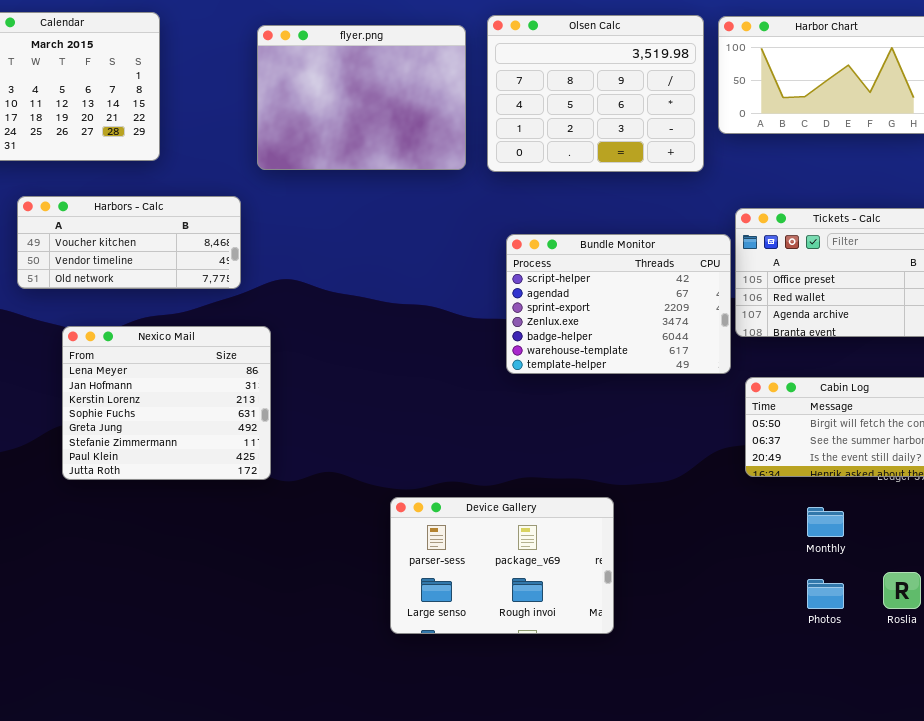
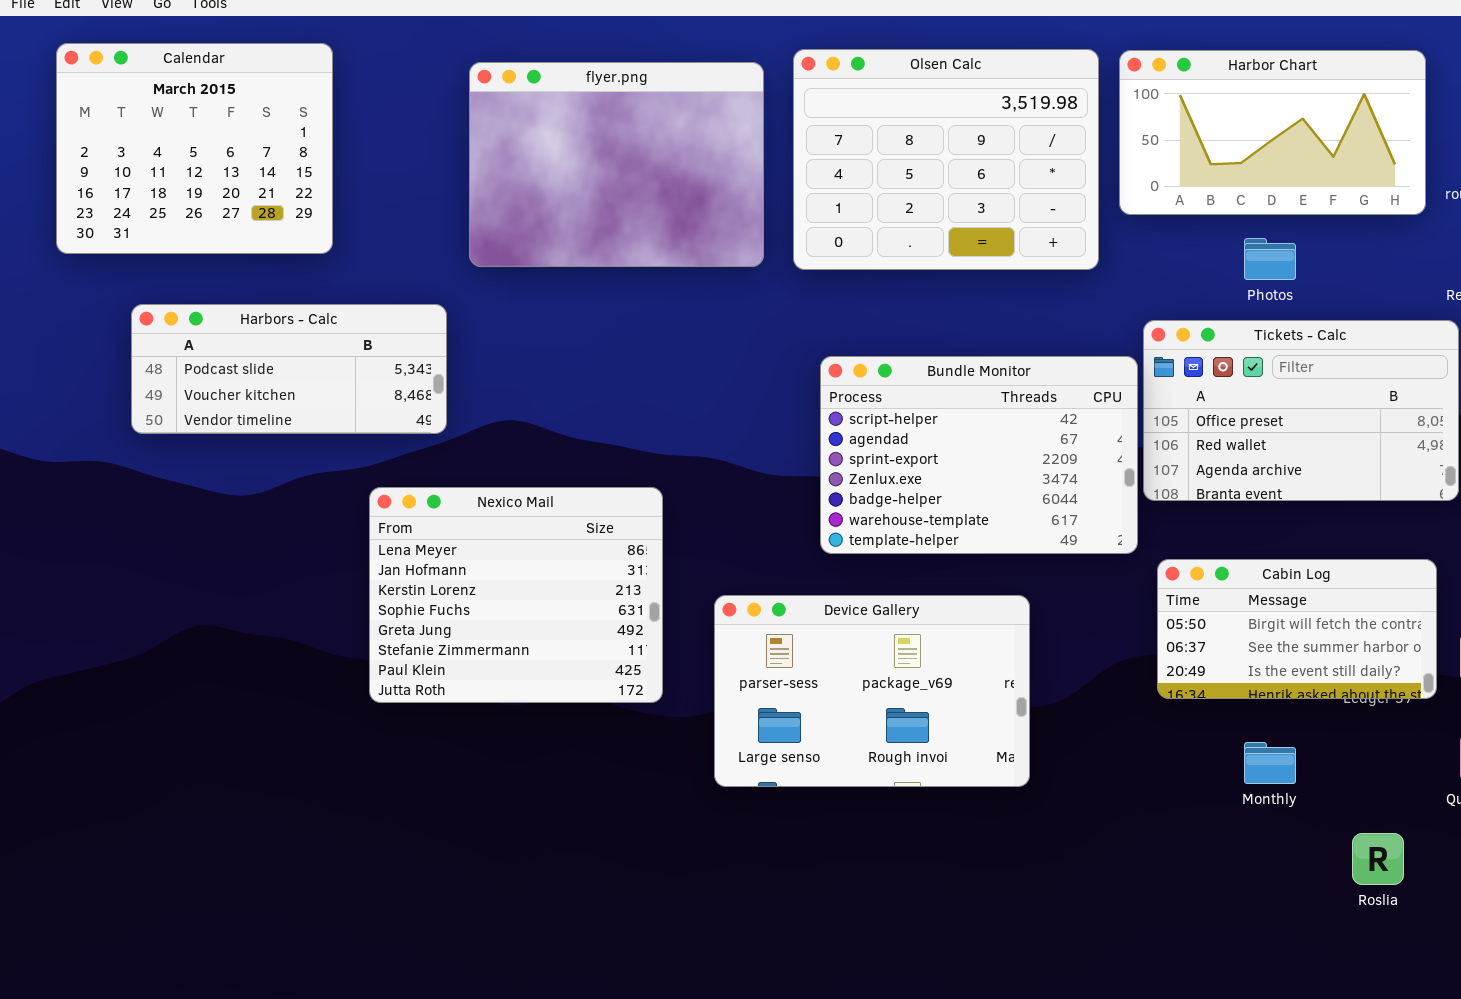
Harbors - Calc: [17,196,241,289] -> [131,304,447,434], scrolled up 1 row
Nexico Mail: [62,326,271,480] -> [369,487,663,703], moved
Device Gallery: [390,497,614,634] -> [714,595,1030,787], moved
Photos: [807,579,844,609] -> [1244,238,1296,280], moved

